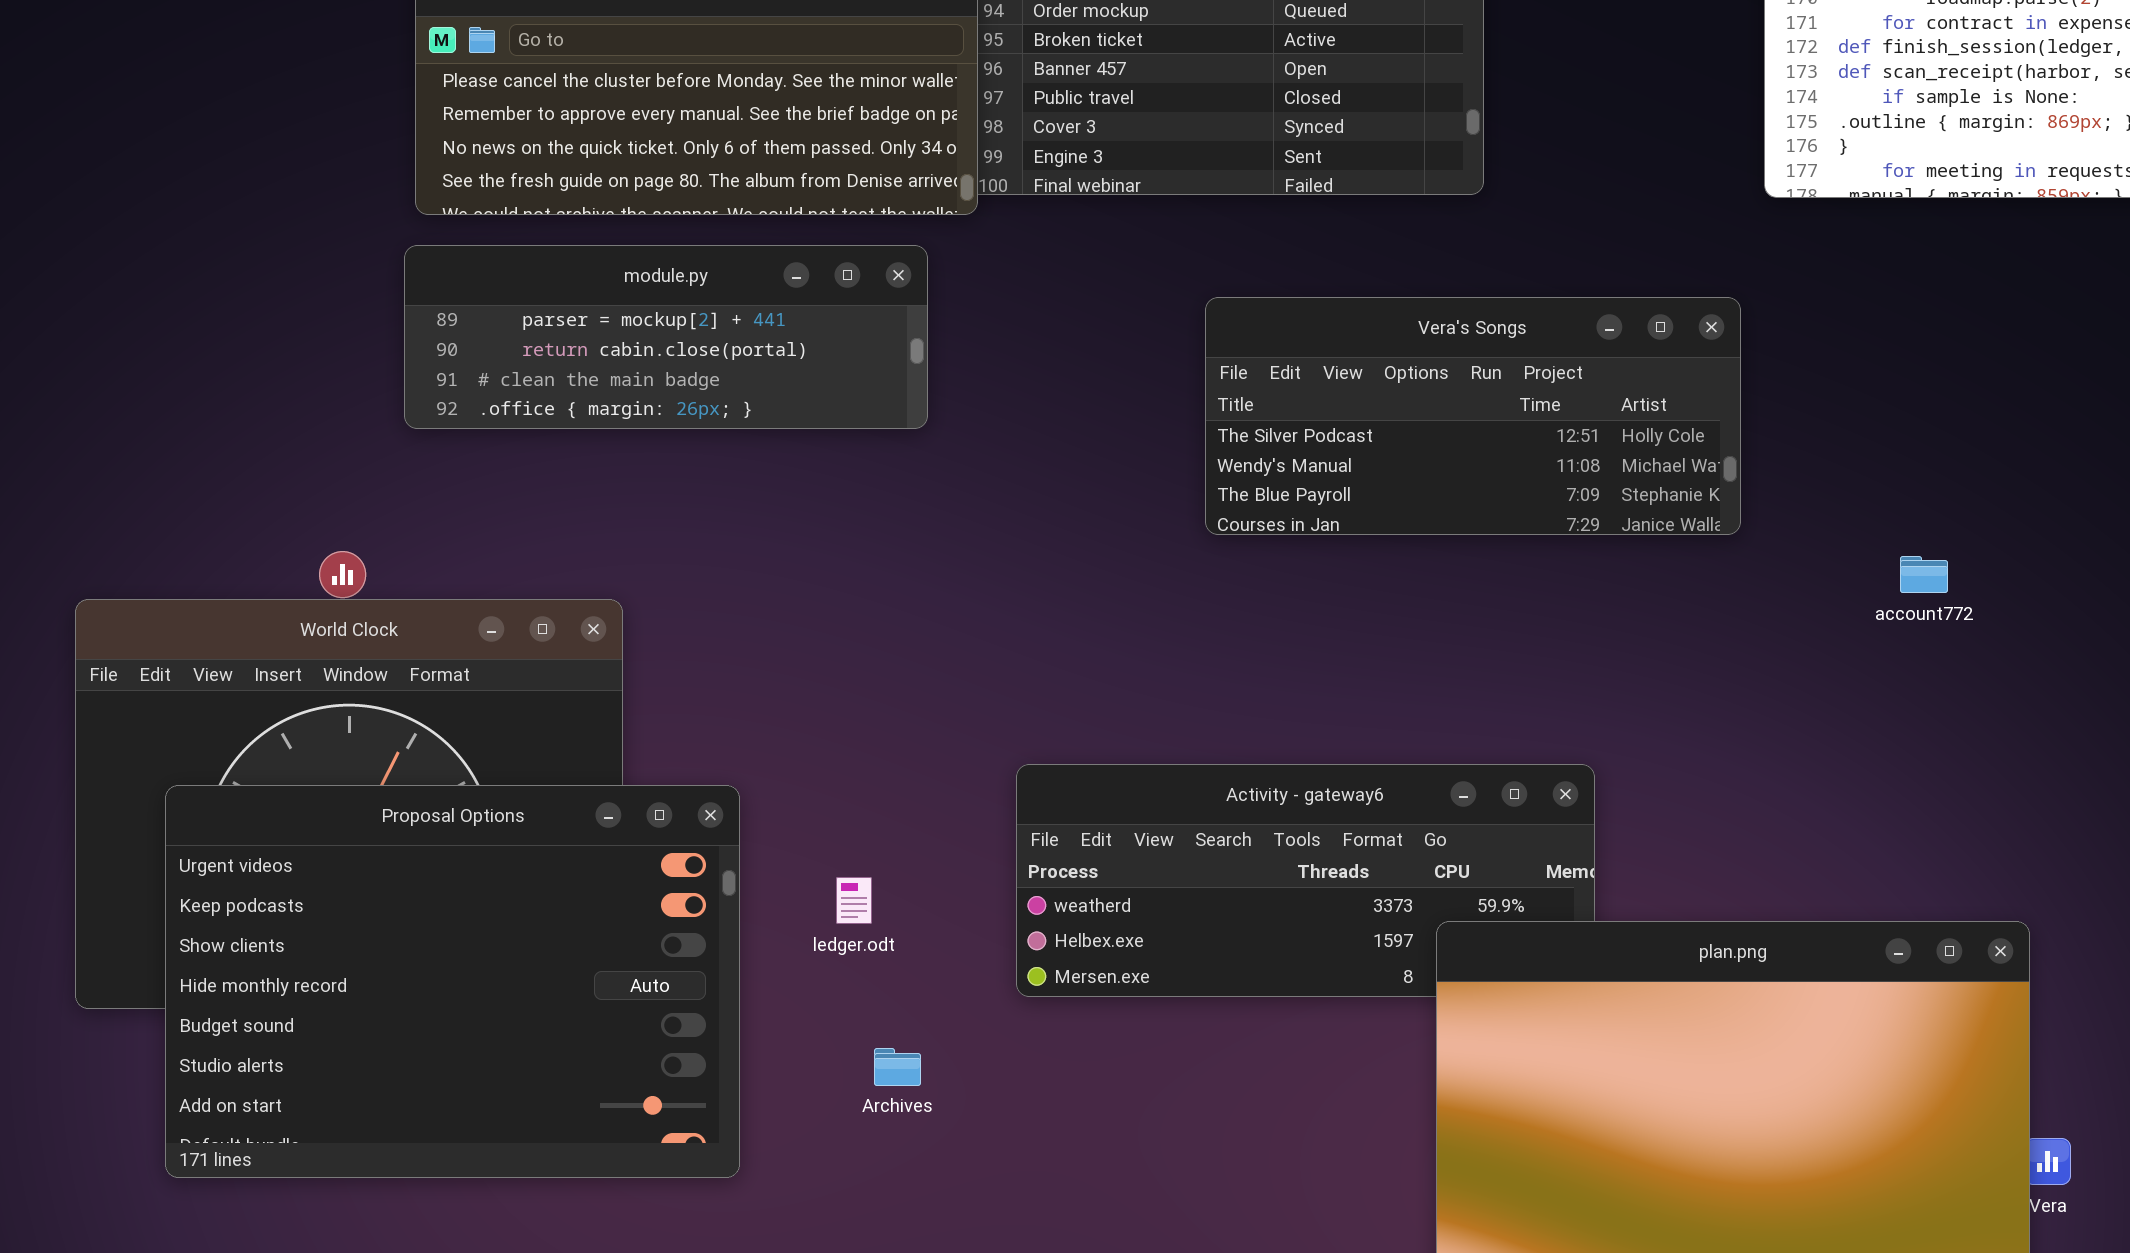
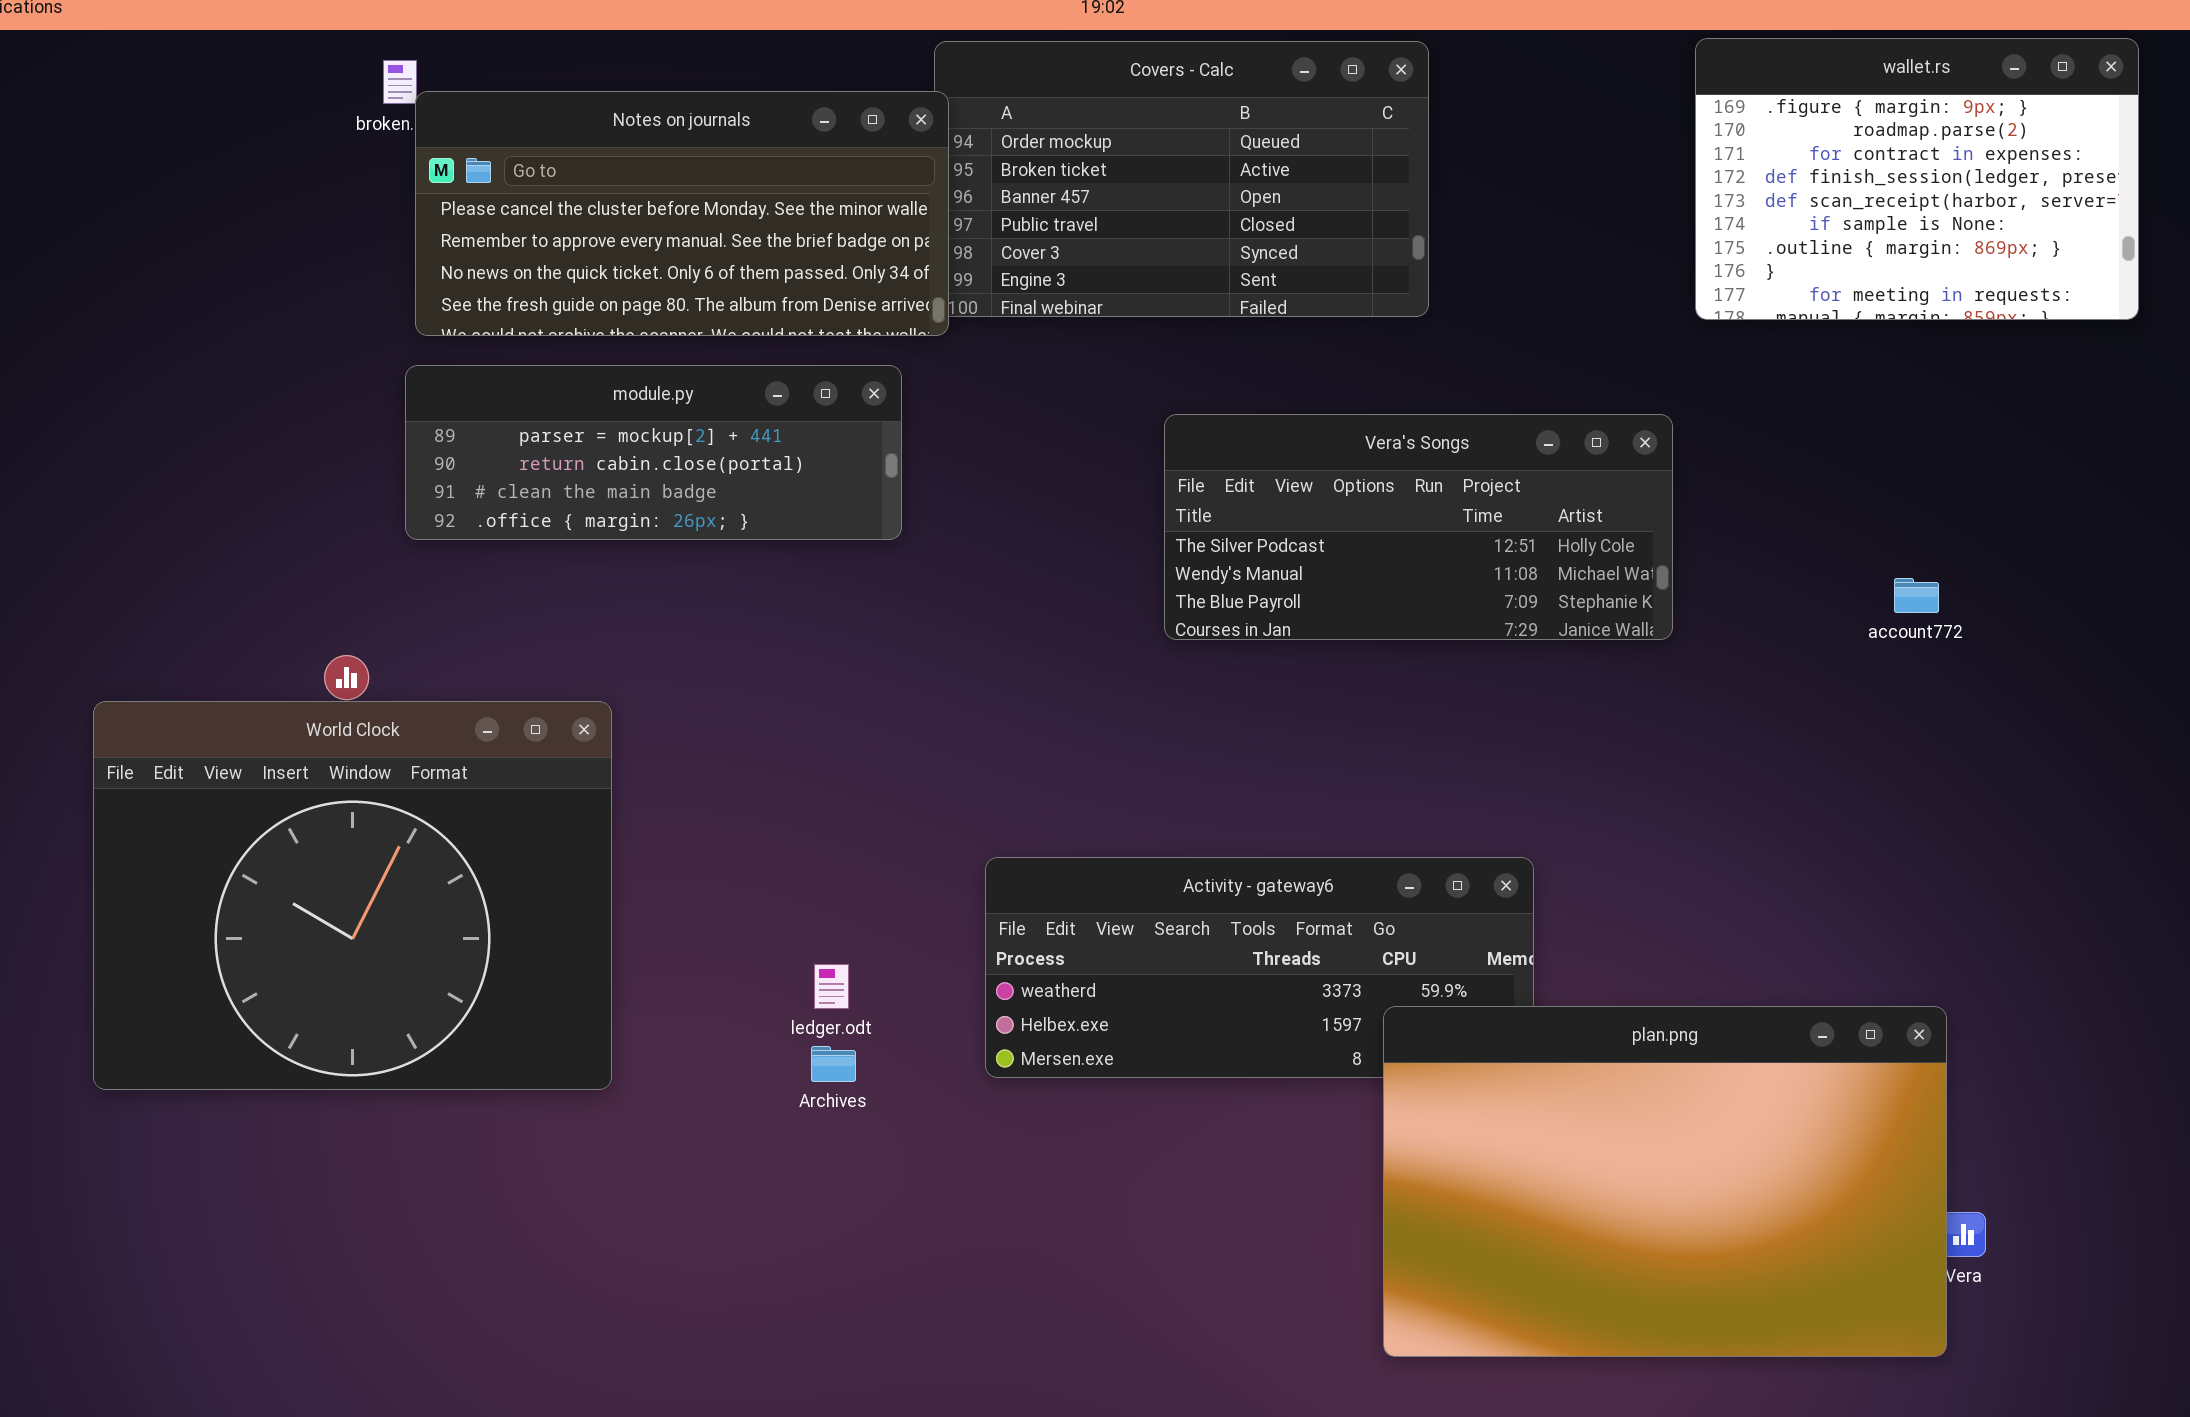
account772: [1900,556,1948,593] -> [1894,578,1939,613], moved
Proposal Options: [165,785,740,1178] -> none, closed
Archives: [874,1048,921,1086] -> [811,1046,856,1082], moved

